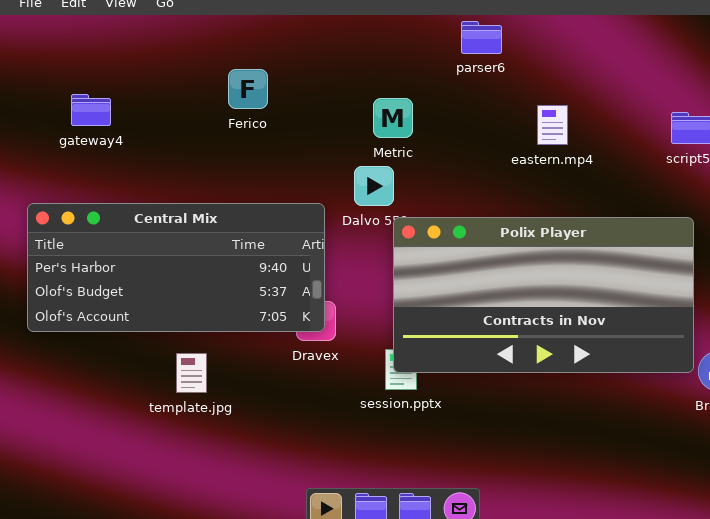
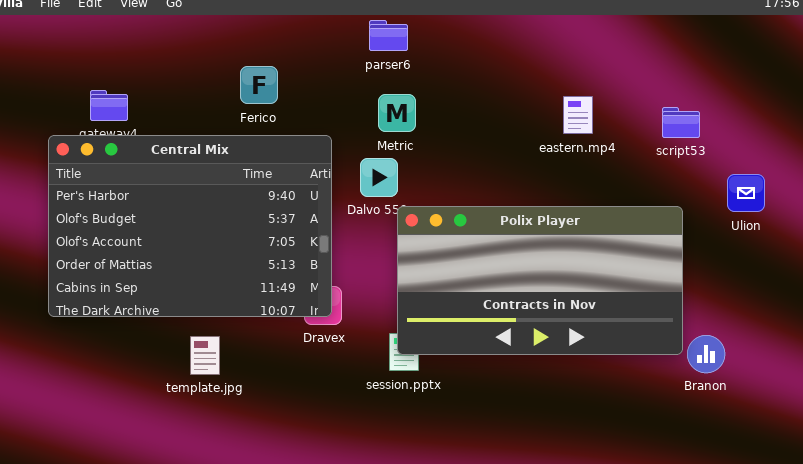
parser6: [461,21,502,54] -> [369,20,408,51], moved
eastern.mp4: [537,105,568,145] -> [563,96,593,134], moved
Central Mix: [27,203,325,332] -> [48,135,332,317], resized

